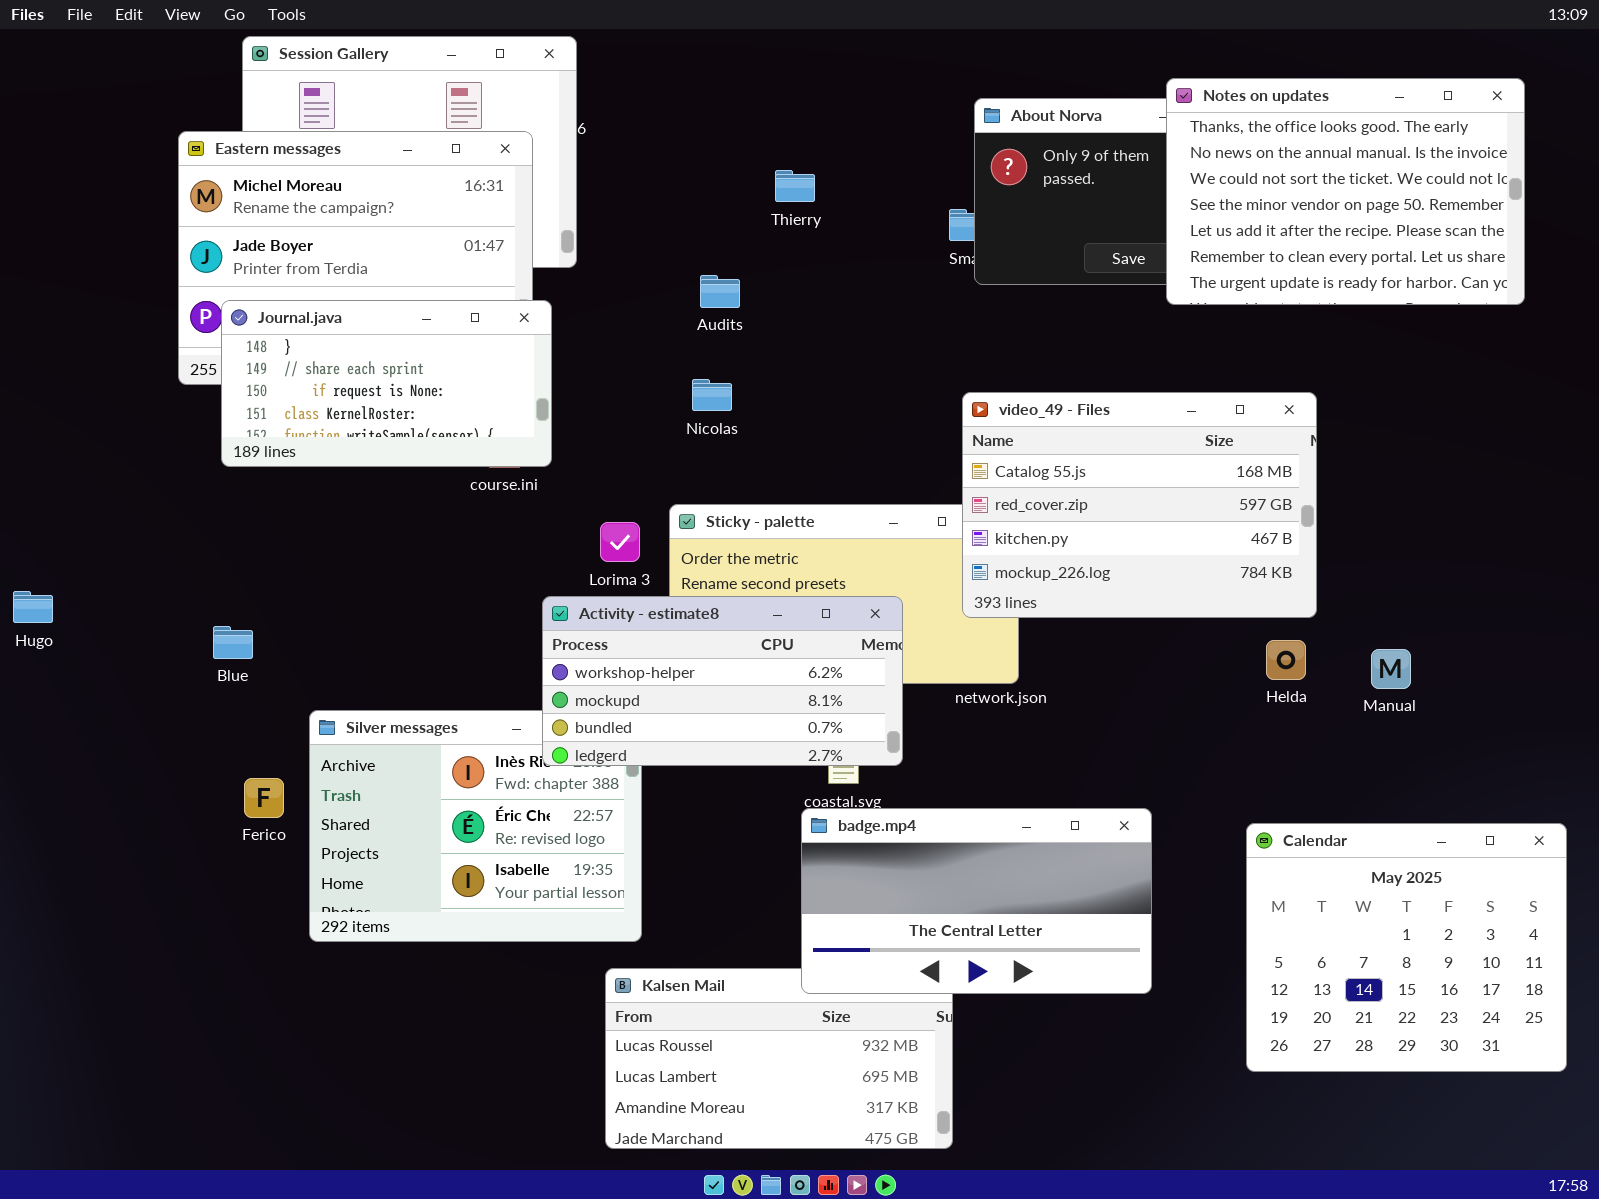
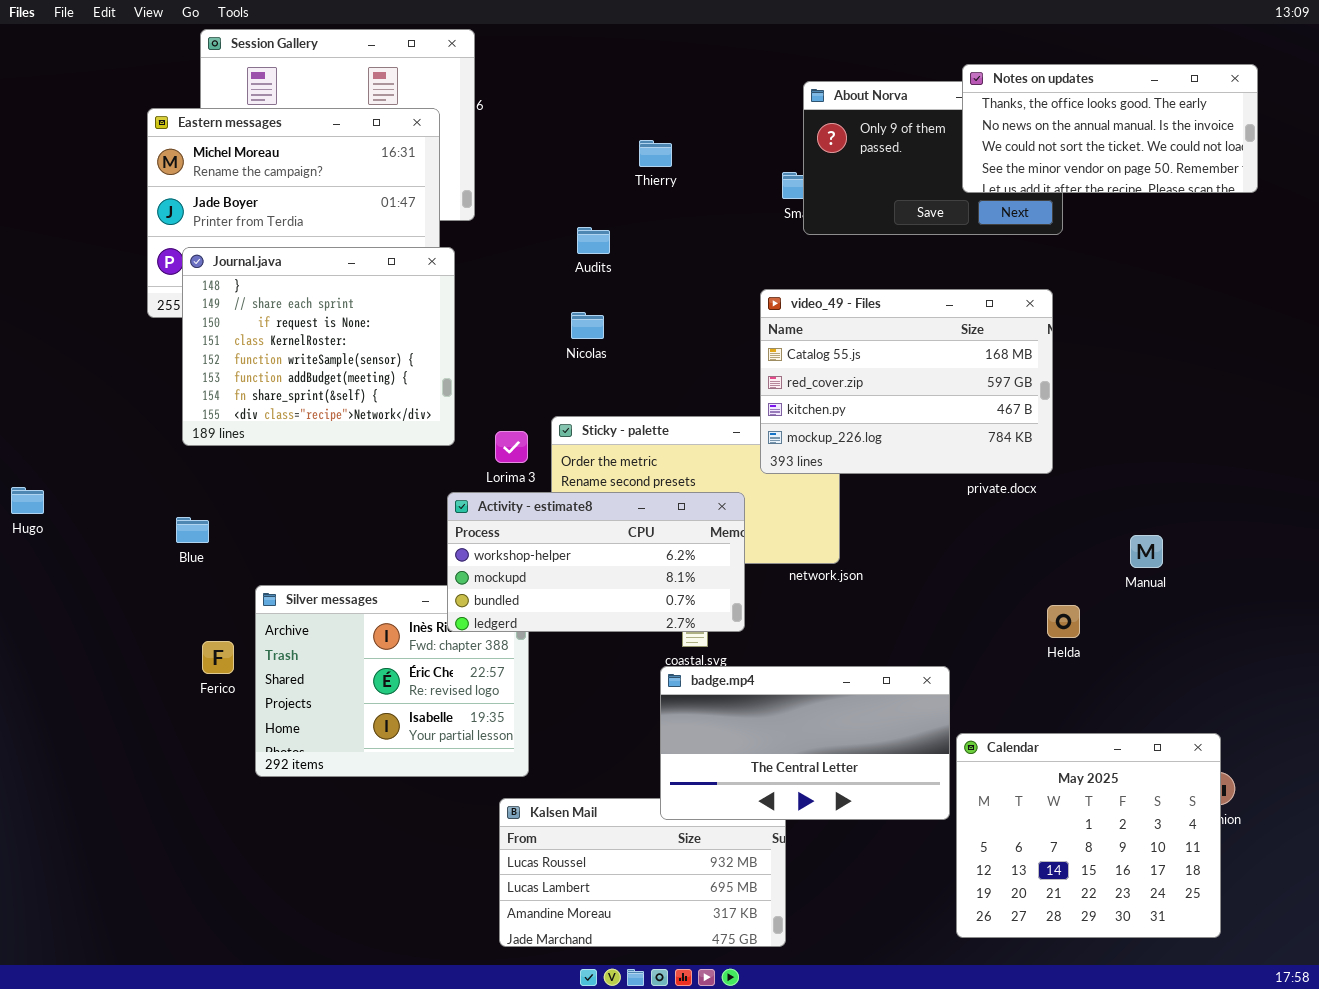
Notes on updates: [1166,78,1525,305] -> [962,64,1258,193], resized
Journal.java: [221,300,552,467] -> [182,247,455,446], resized
video_49 - Files: [962,392,1317,618] -> [760,289,1053,474], moved
Helda: [1266,640,1306,680] -> [1047,605,1080,638], moved
Calendar: [1246,823,1567,1072] -> [956,733,1221,938], moved

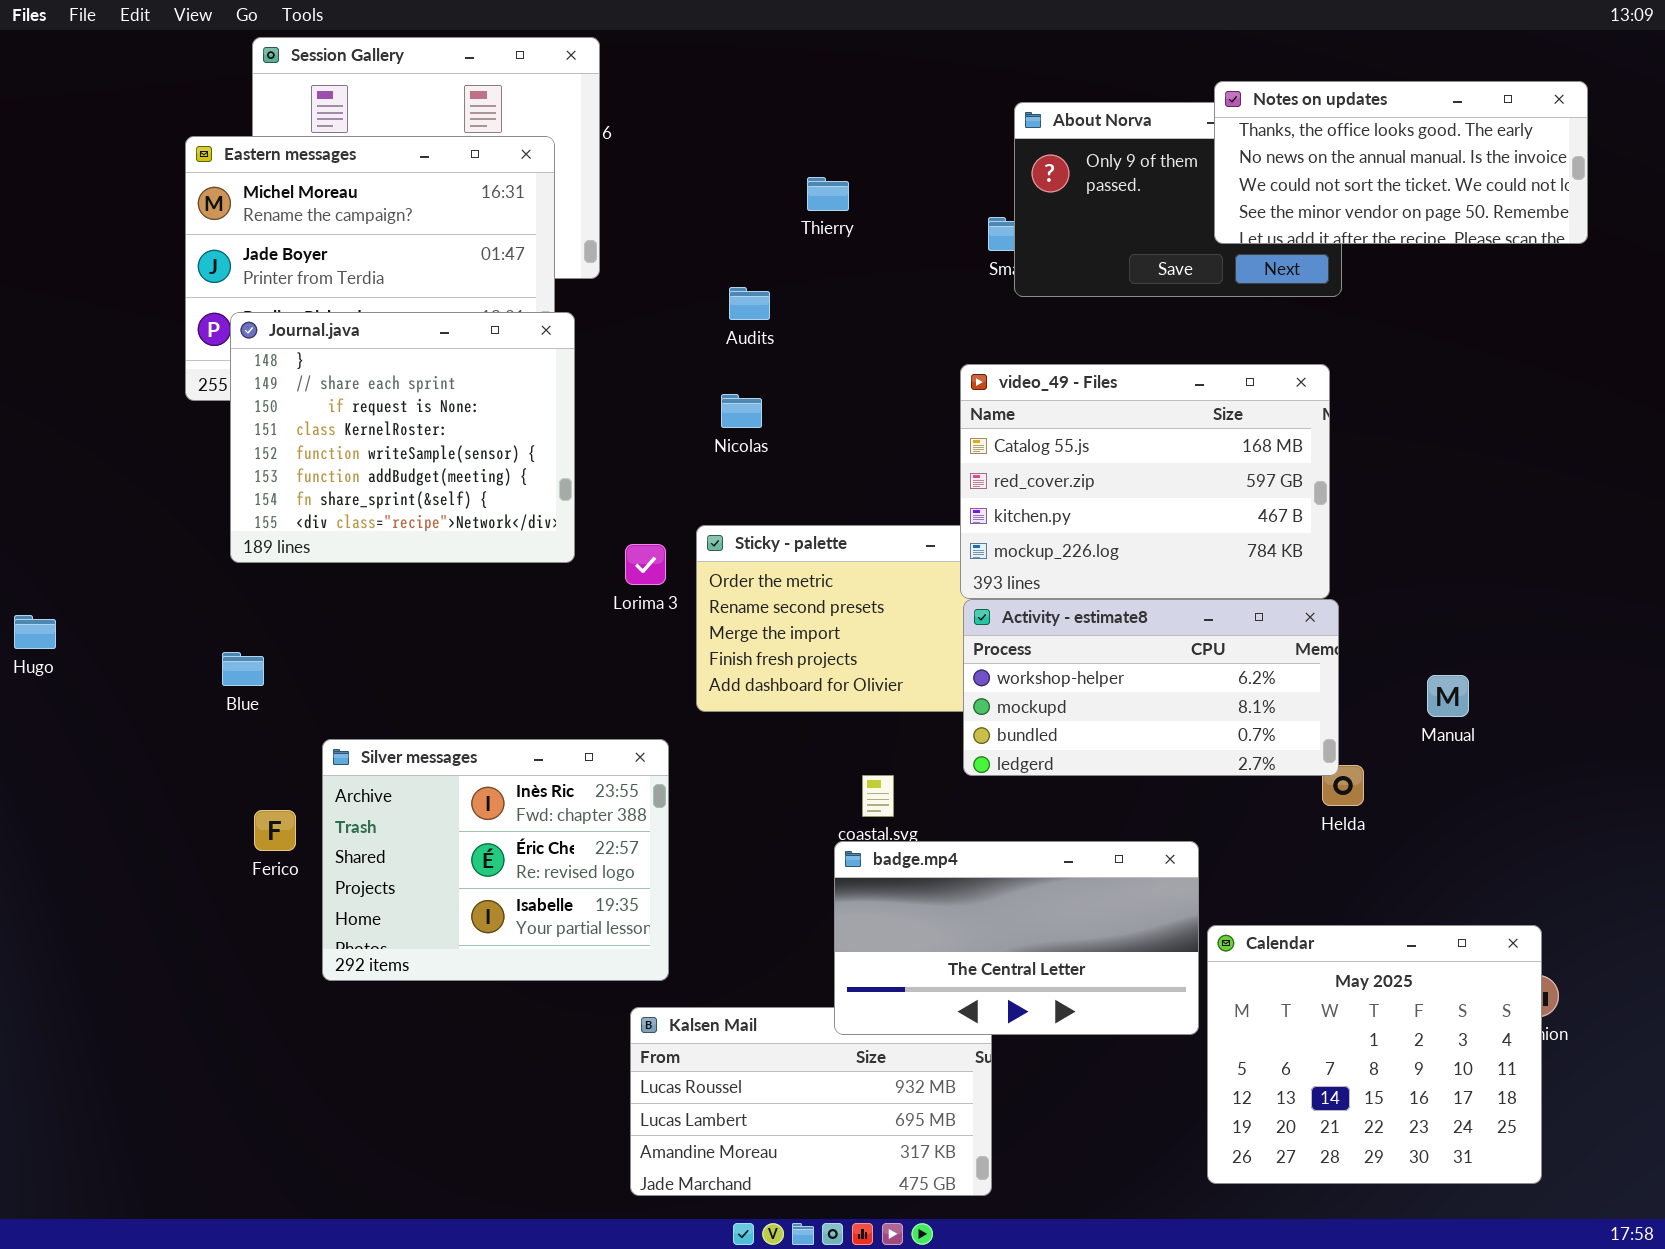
Activity - estimate8: [447,492,745,632] -> [963,599,1339,776], moved

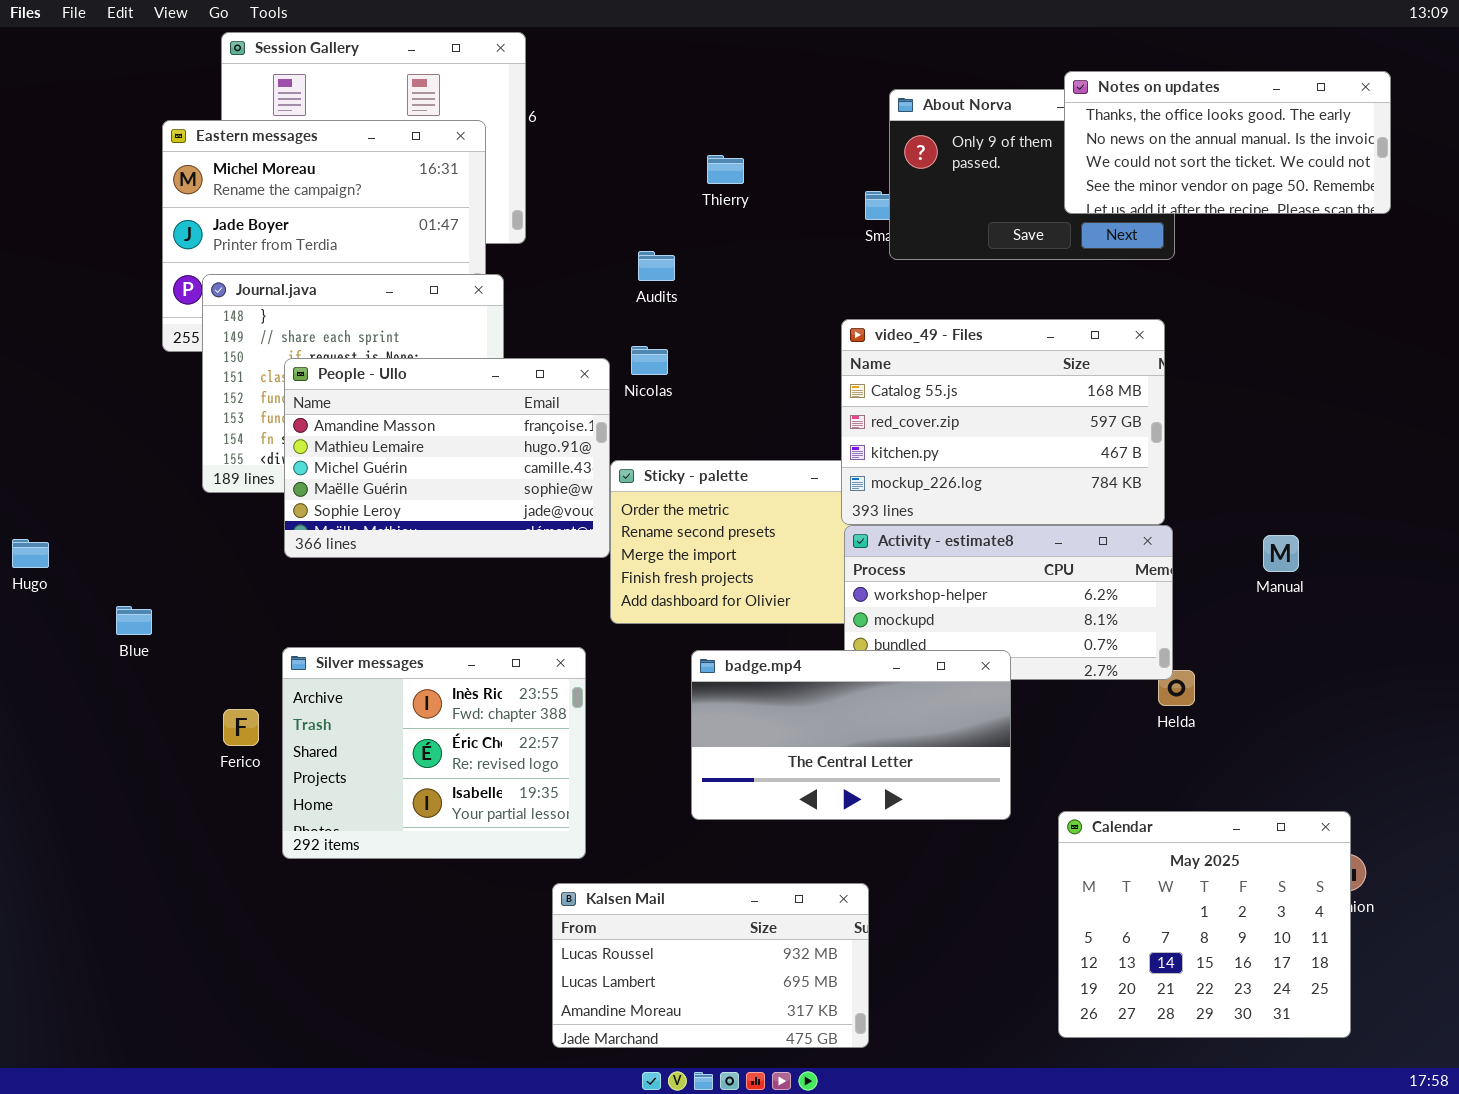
People - Ullo: none -> [284,358,610,558], opened
Blue: [222,652,264,686] -> [116,606,152,635], moved
Manual: [1427,675,1469,717] -> [1263,535,1299,572], moved
badge.mp4: [834,841,1199,1035] -> [691,650,1011,820], moved

